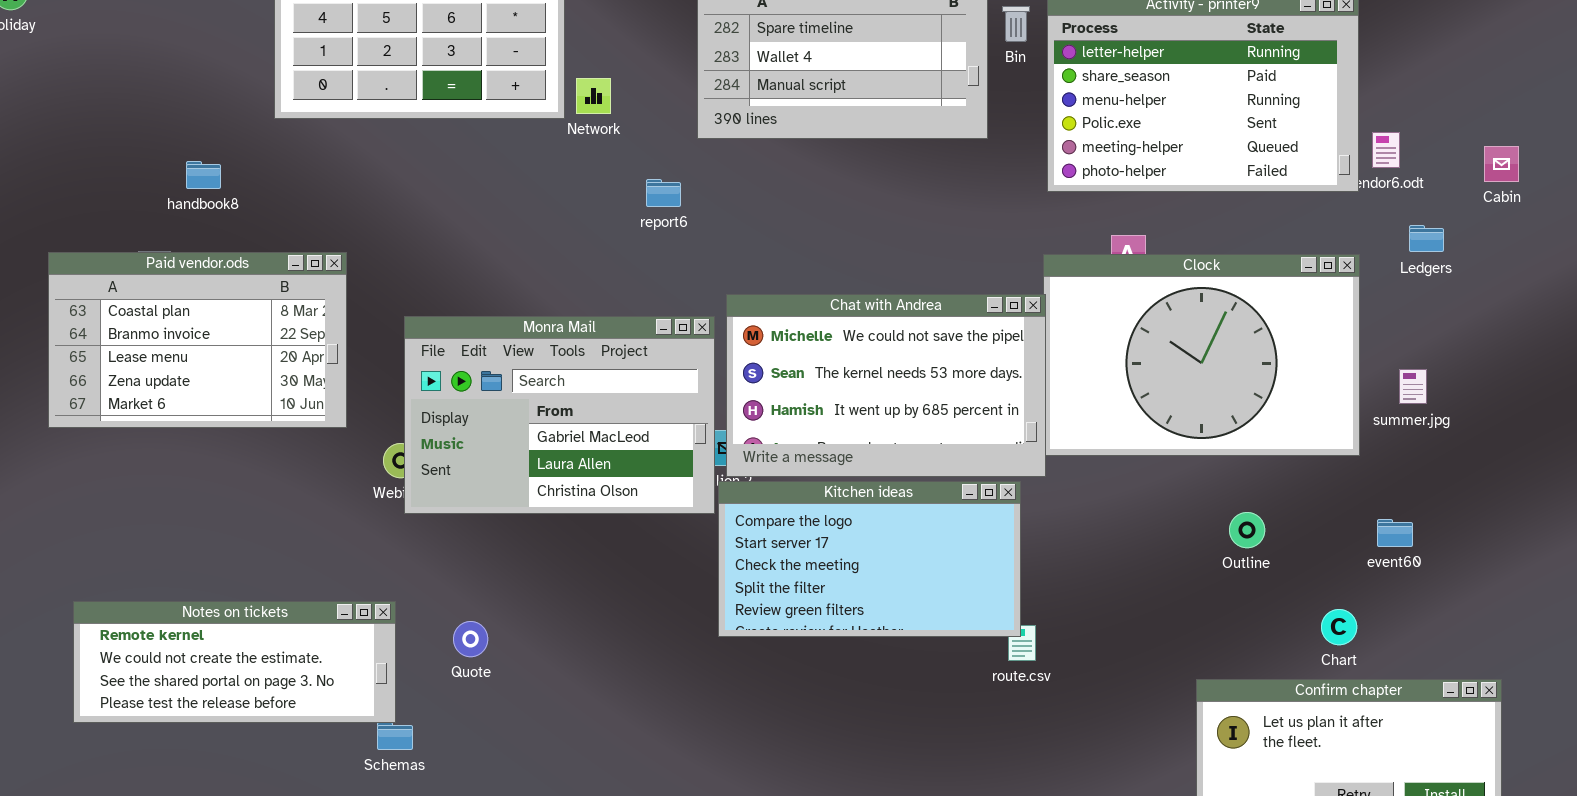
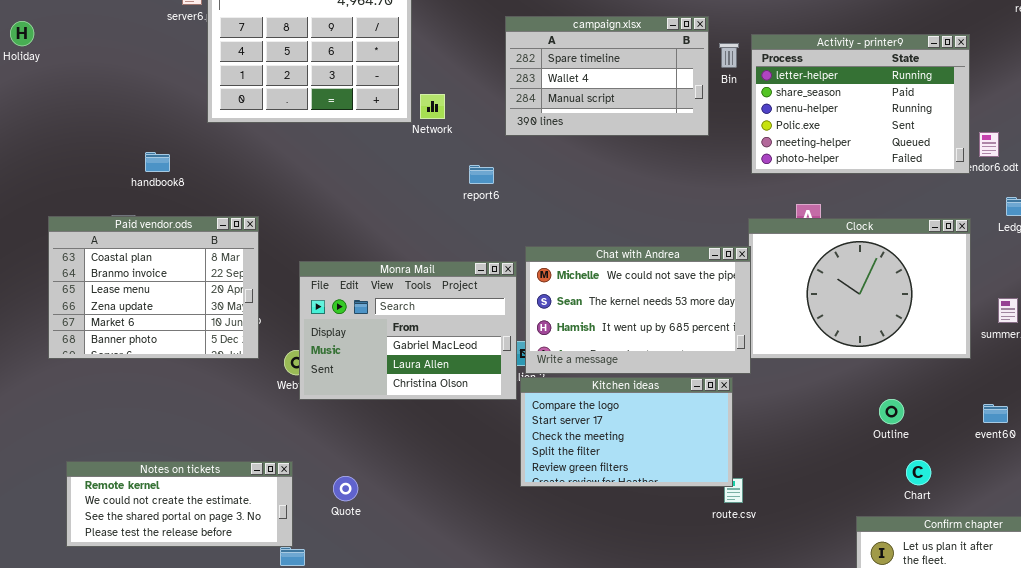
Paid vendor.ods: [48,252,347,428] -> [48,216,259,359], resized
Chart: [1321,609,1357,645] -> [906,460,931,485], moved

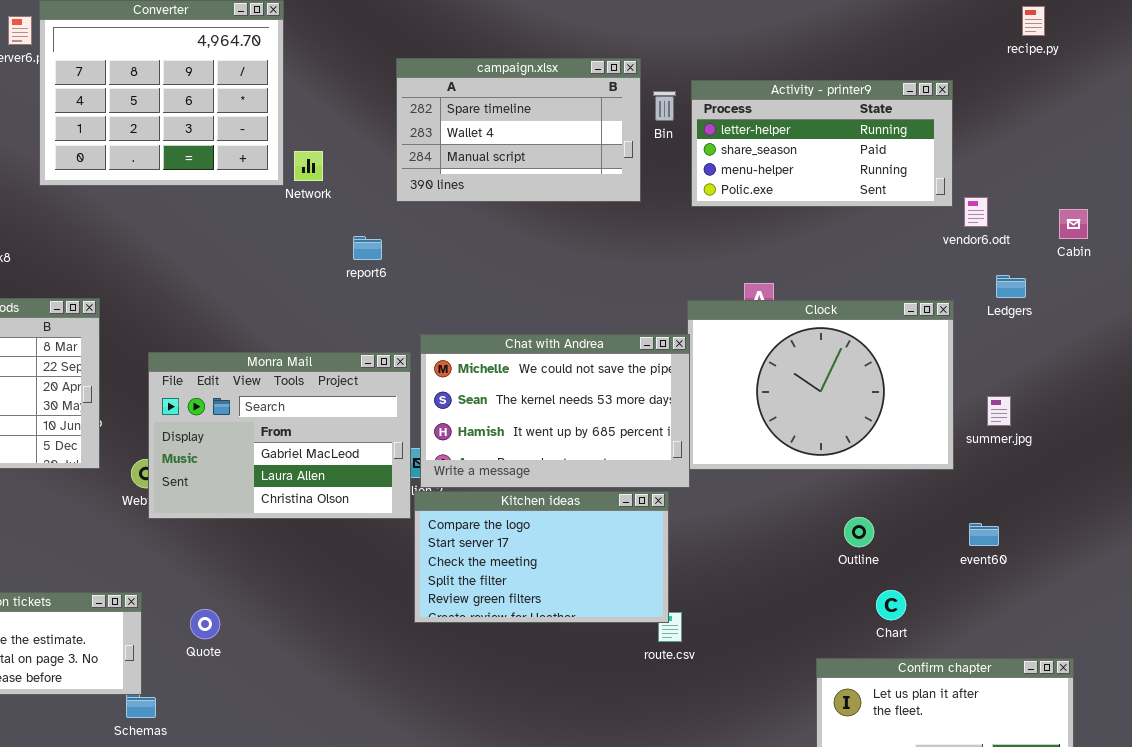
Activity - printer9: [751,34,970,174] -> [691,80,953,207], resized

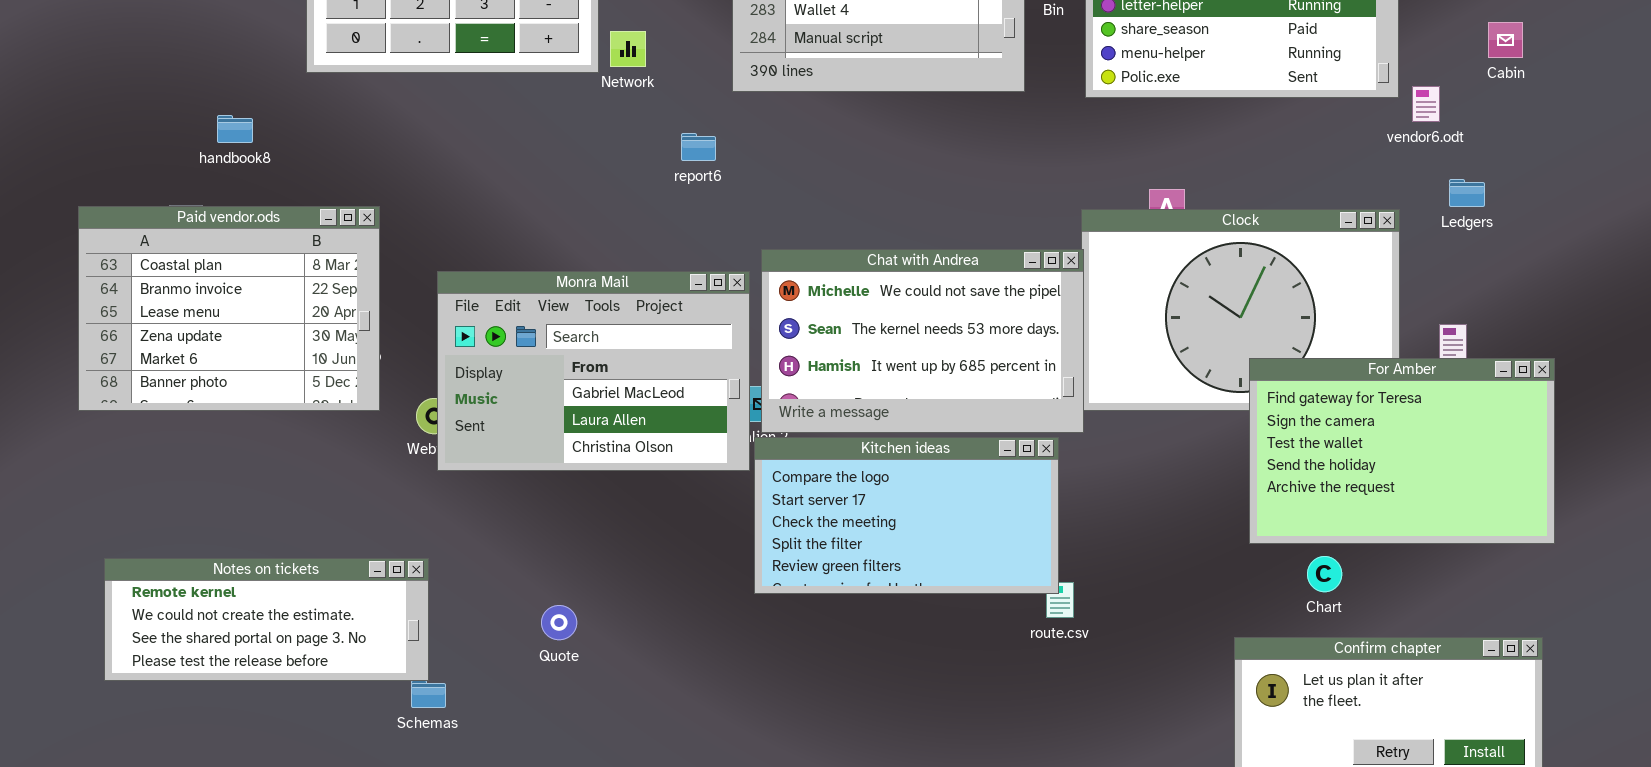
Cabin: [1059,209,1088,239] -> [1488,22,1523,58], moved
For Amber: none -> [1249,358,1555,544], opened
Quote: [190,609,220,639] -> [541,605,577,640], moved

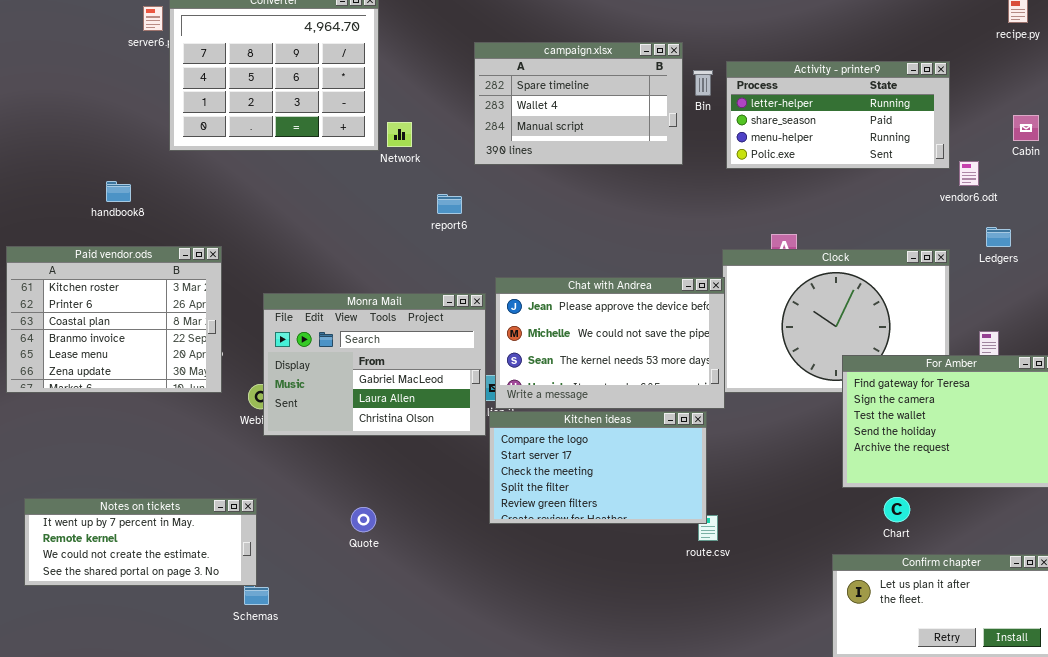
Paid vendor.ods: [78,206,380,411] -> [6,246,222,393], scrolled up 2 rows
Chat with Andrea: [761,249,1084,433] -> [495,277,725,409], scrolled up 1 row
Notes on tickets: [104,558,429,681] -> [24,498,257,586], scrolled up 1 row
Quote: [541,605,577,640] -> [351,507,376,532], moved

